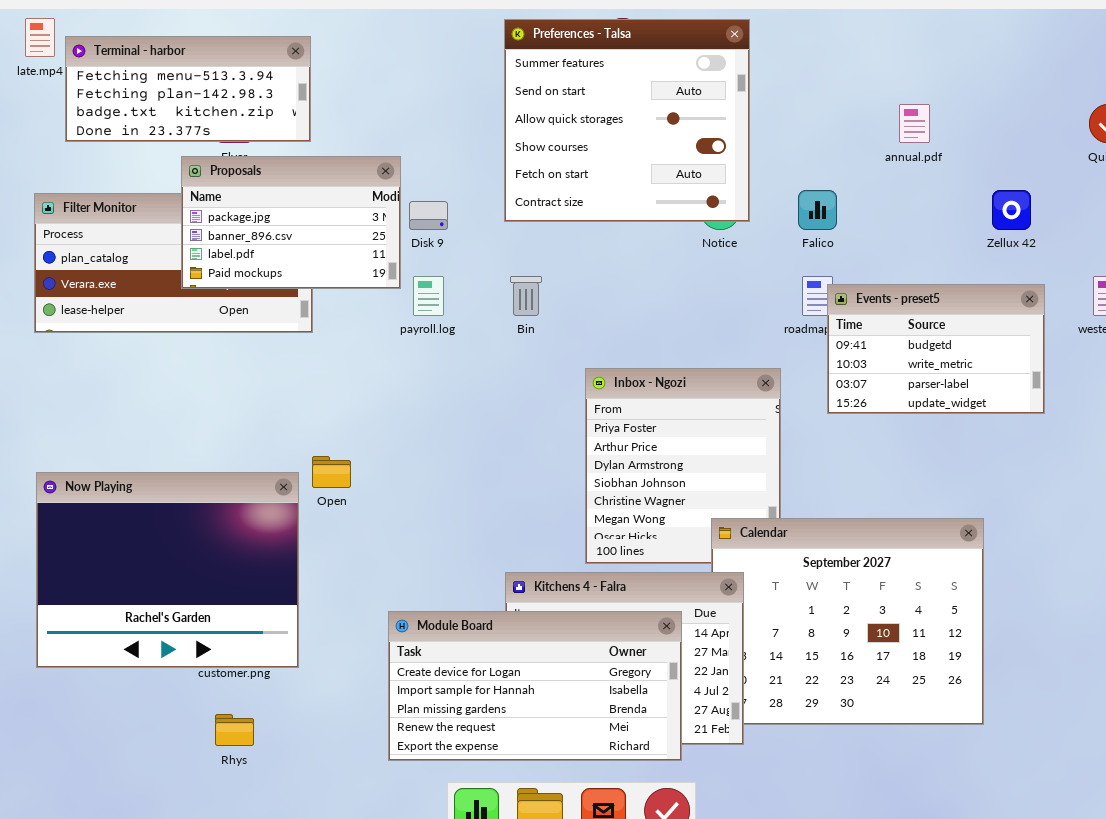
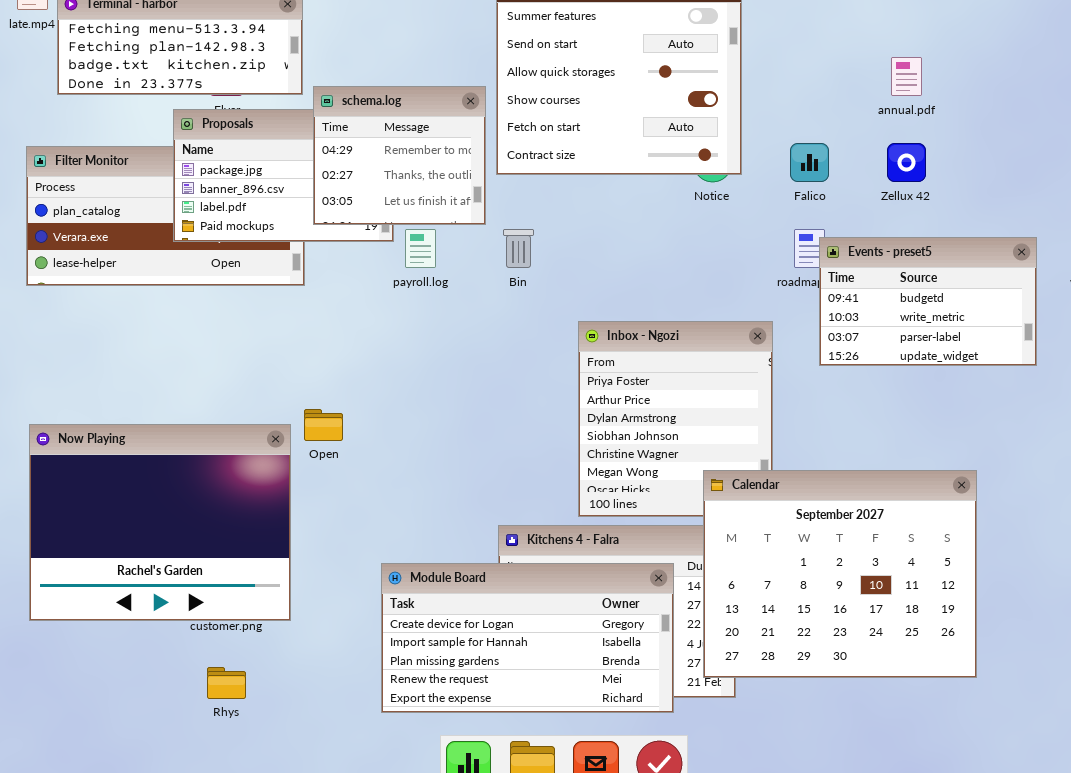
schema.log: none -> [313,86,486,225], opened
Zellux 42: [992,190,1031,230] -> [887,143,926,182], moved
Calendar: [711,518,984,725] -> [703,470,977,678], raised

